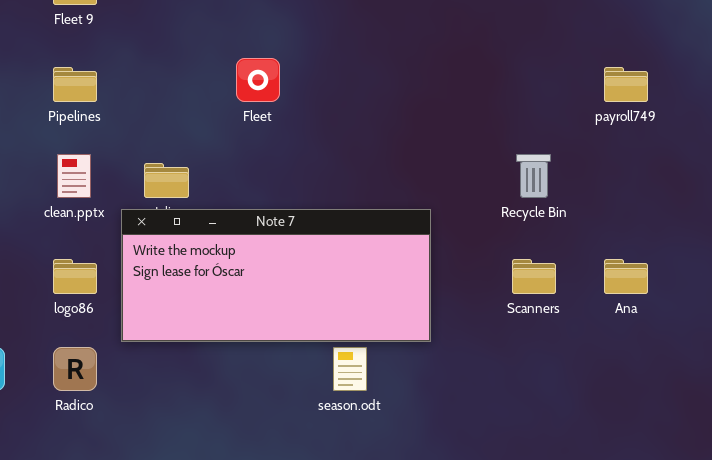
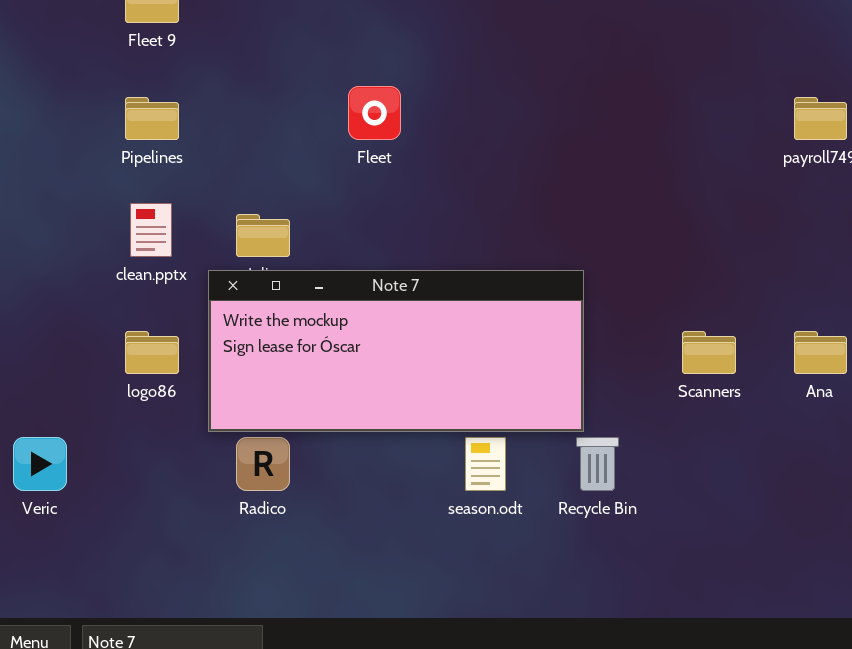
Recycle Bin: [516,154,551,198] -> [576,437,619,491], moved
Radico: [53,347,97,391] -> [236,437,290,491], moved

